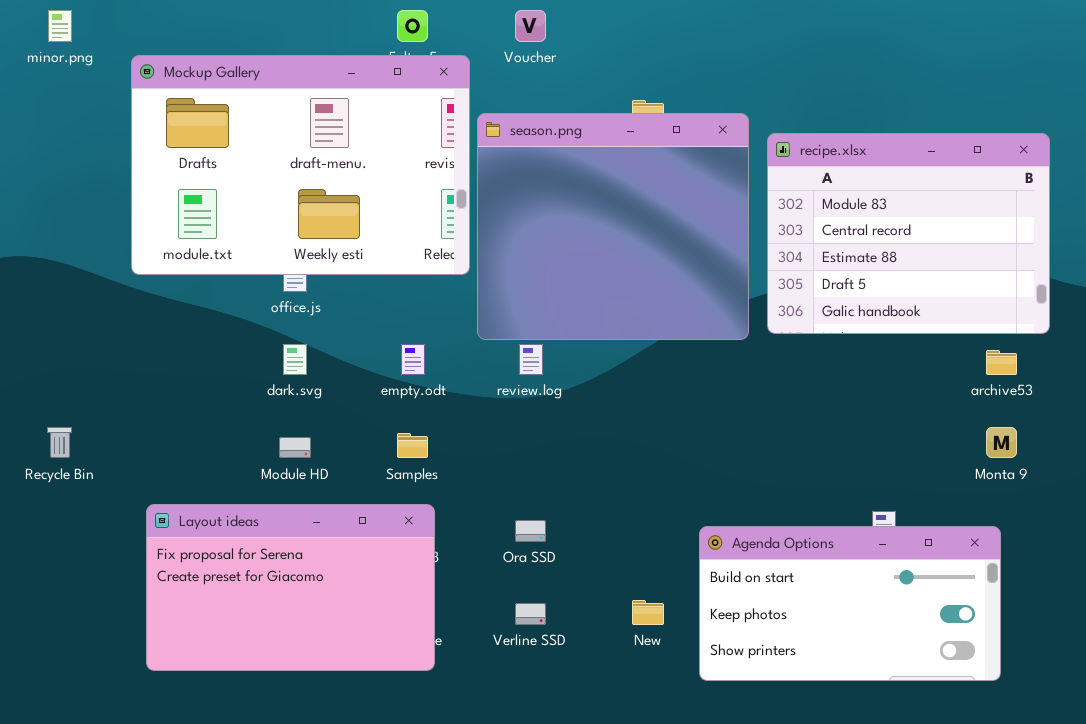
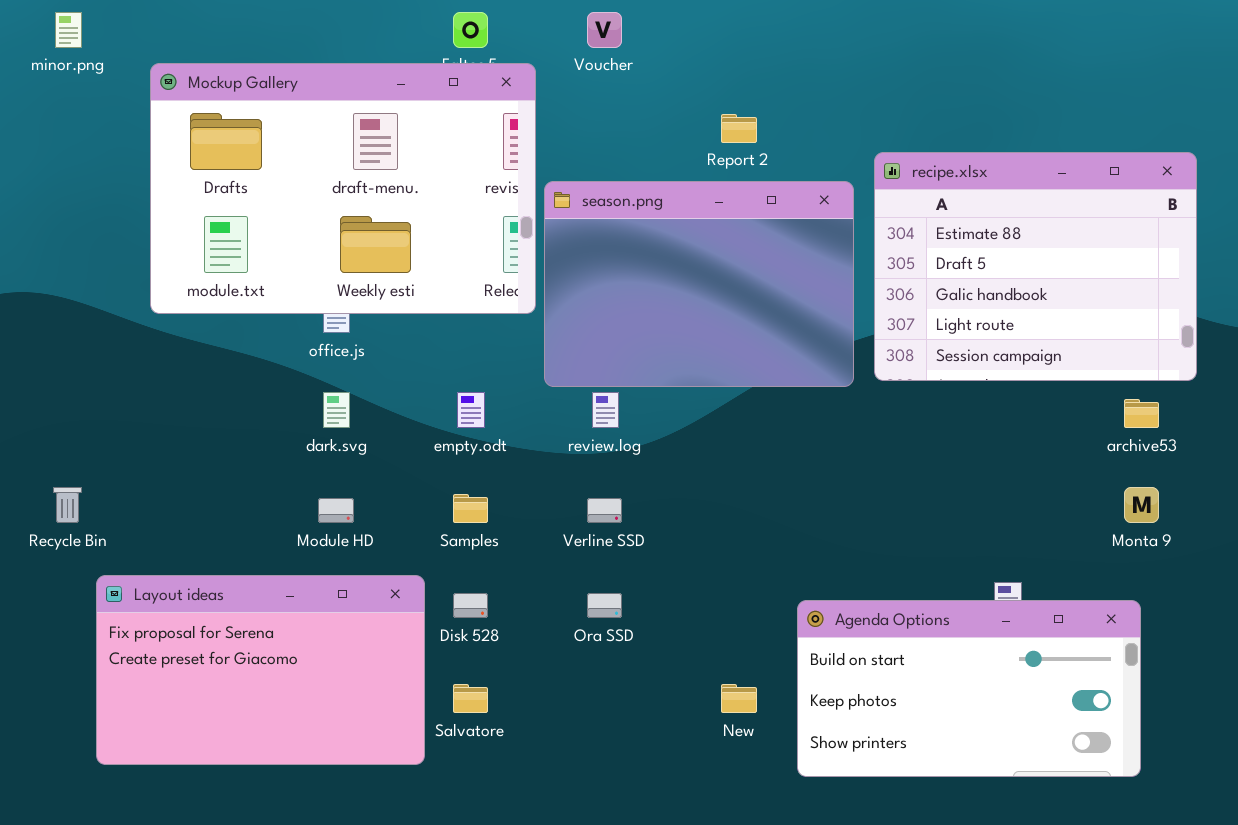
season.png: [477,113,749,340] -> [544,181,854,387], resized
recipe.xlsx: [767,133,1050,334] -> [874,152,1197,381], scrolled down 2 rows
Layout ideas: [146,504,435,671] -> [96,575,425,765], moved
Verline SSD: [515,603,546,625] -> [587,498,622,523], moved

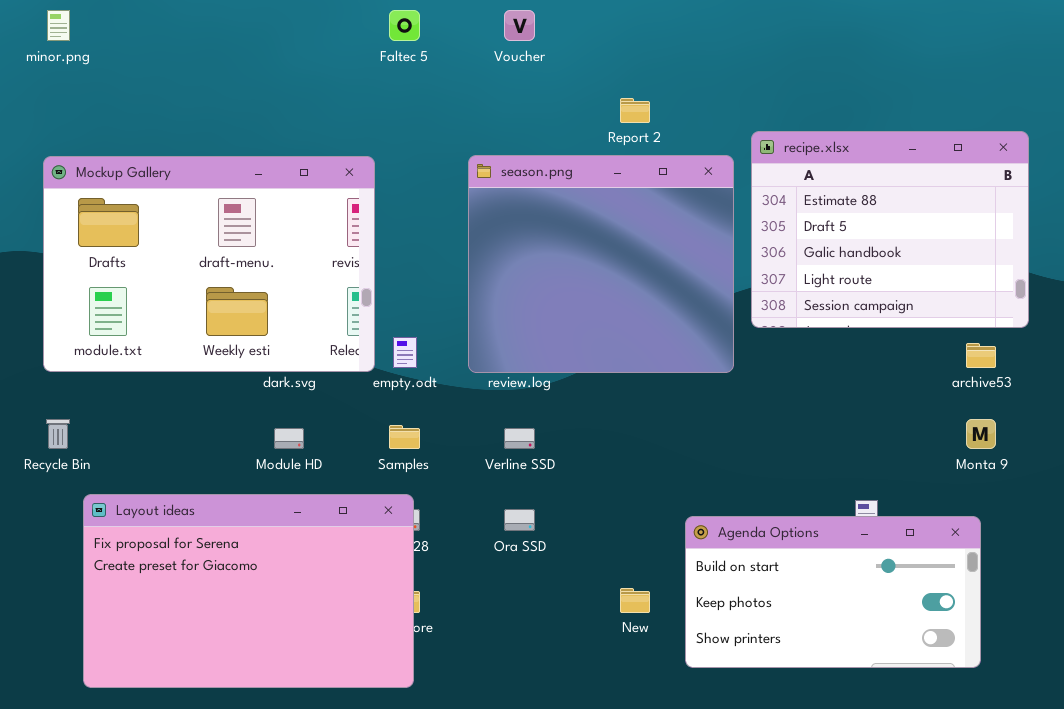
Mockup Gallery: [150,63,536,314] -> [43,156,375,372], moved
season.png: [544,181,854,387] -> [468,155,734,373], resized
Layout ideas: [96,575,425,765] -> [83,494,414,688], resized

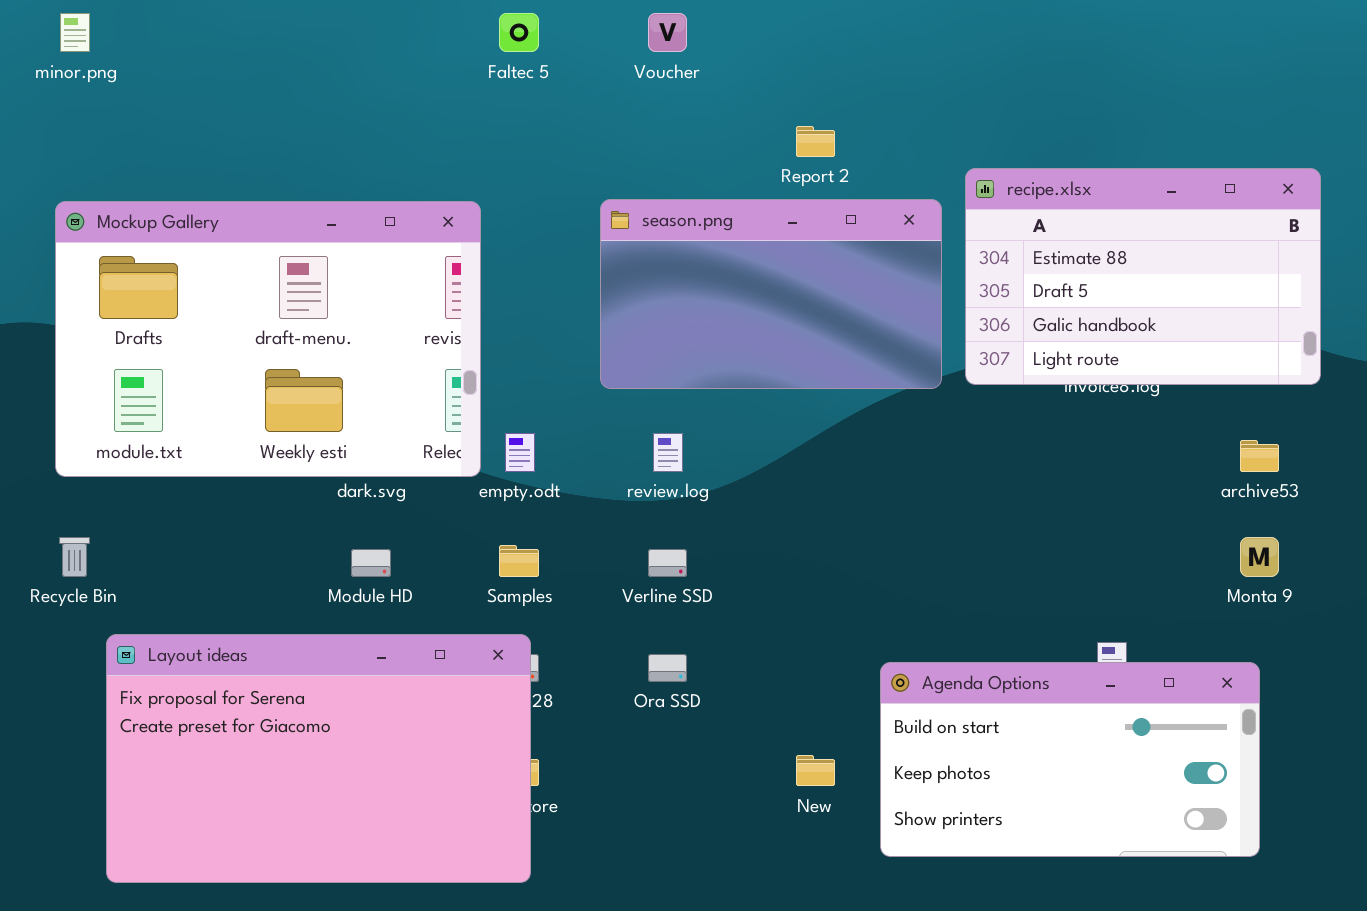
recipe.xlsx: [751,131,1029,328] -> [965,168,1321,385], resized
season.png: [468,155,734,373] -> [600,199,942,389], resized

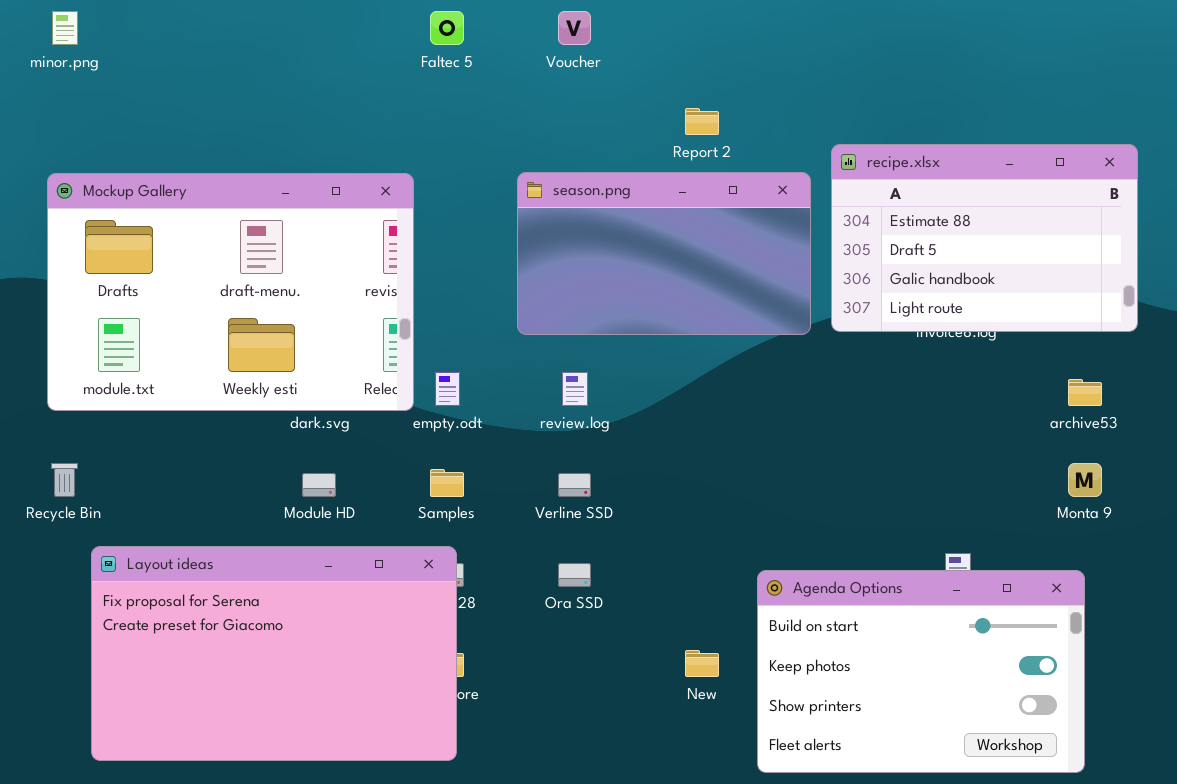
Agenda Options: [880,662,1260,857] -> [757,570,1085,773], resized

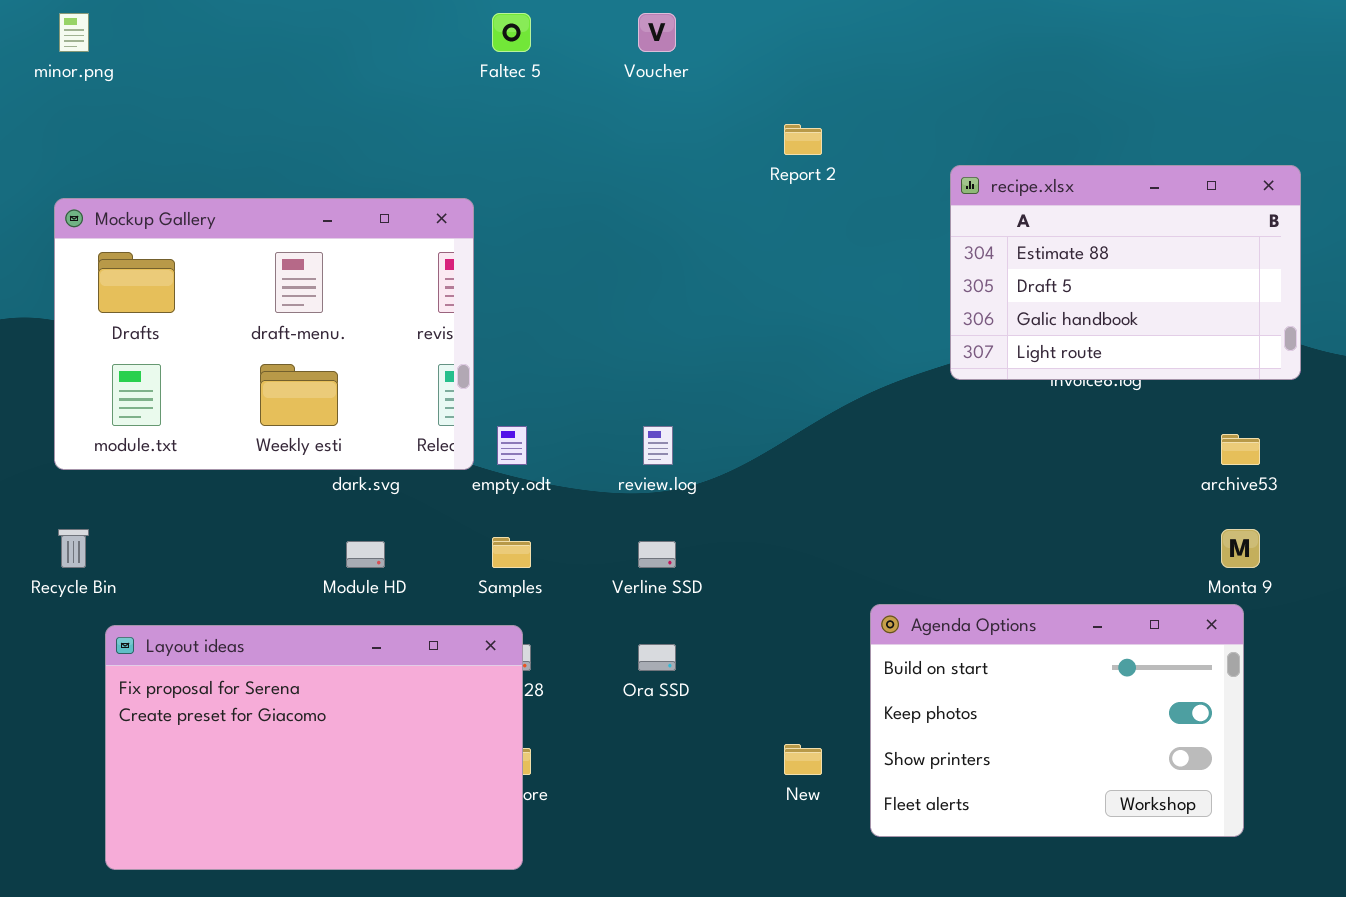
season.png: [517,172,811,335] -> none, closed
Agenda Options: [757,570,1085,773] -> [870,604,1244,837], moved

